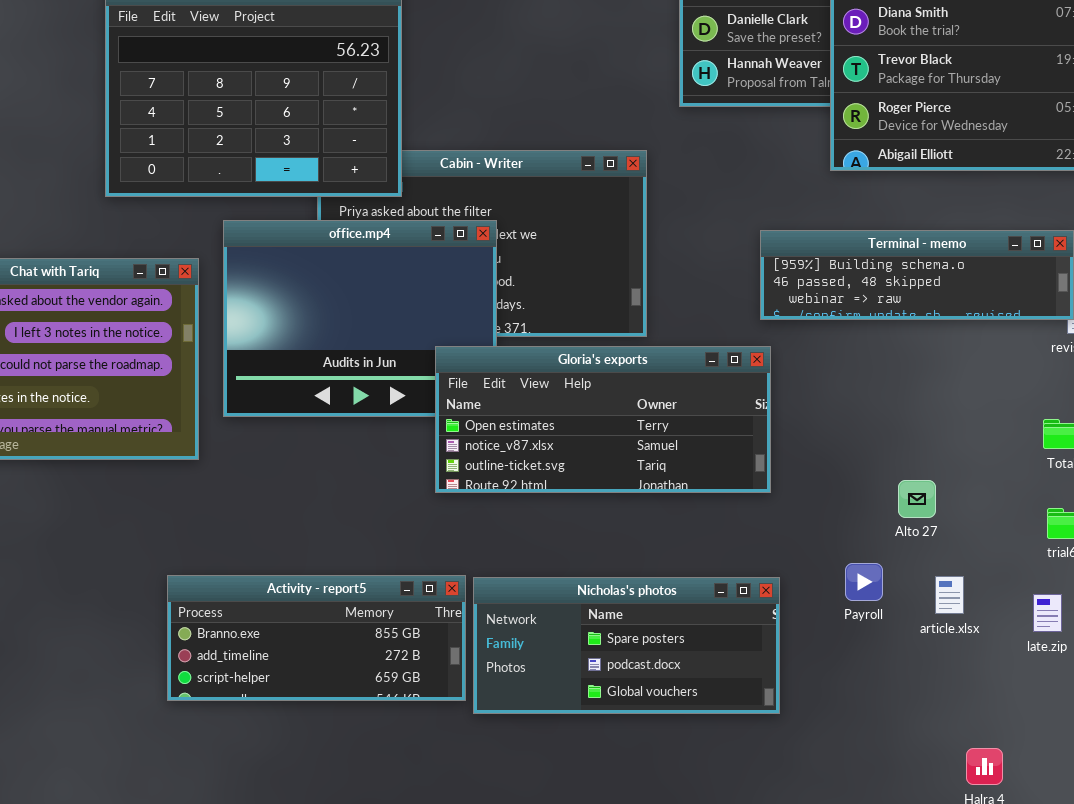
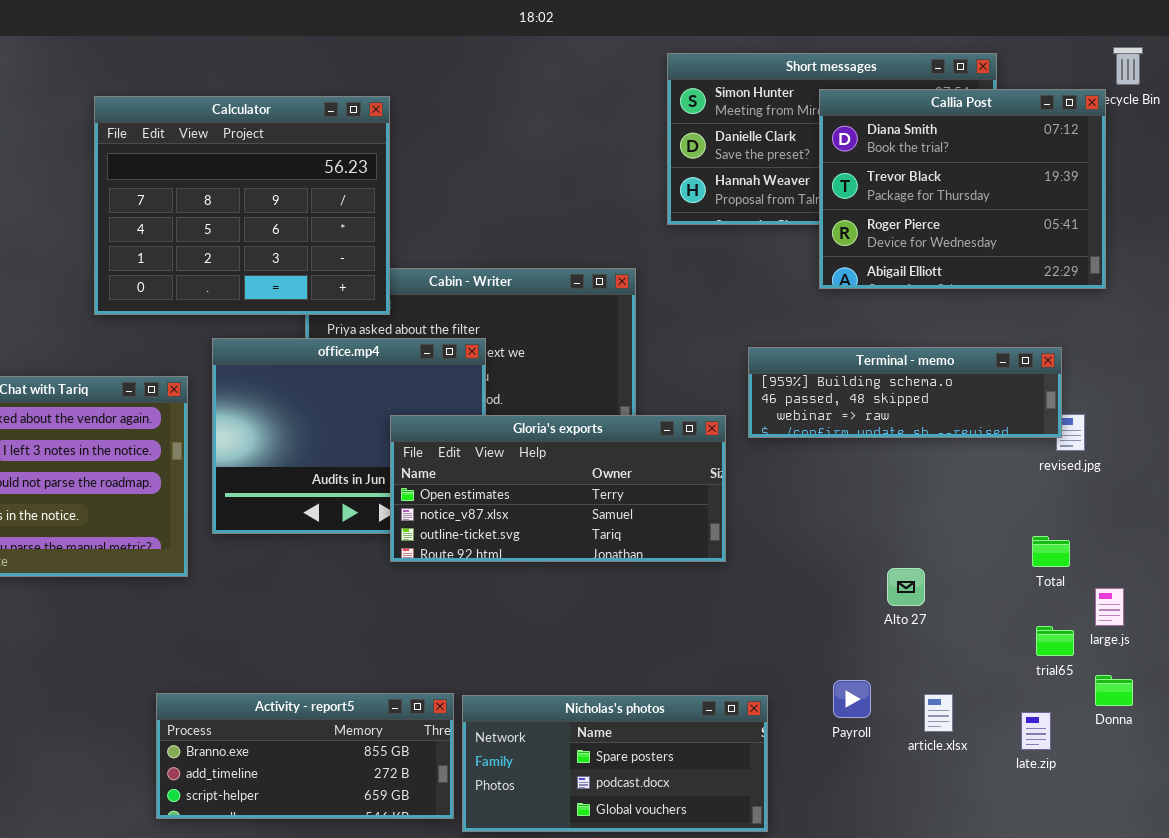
Gloria's exports: [435,346,771,493] -> [390,415,726,562], moved
Alto 27: [898,480,936,518] -> [887,568,925,606], moved

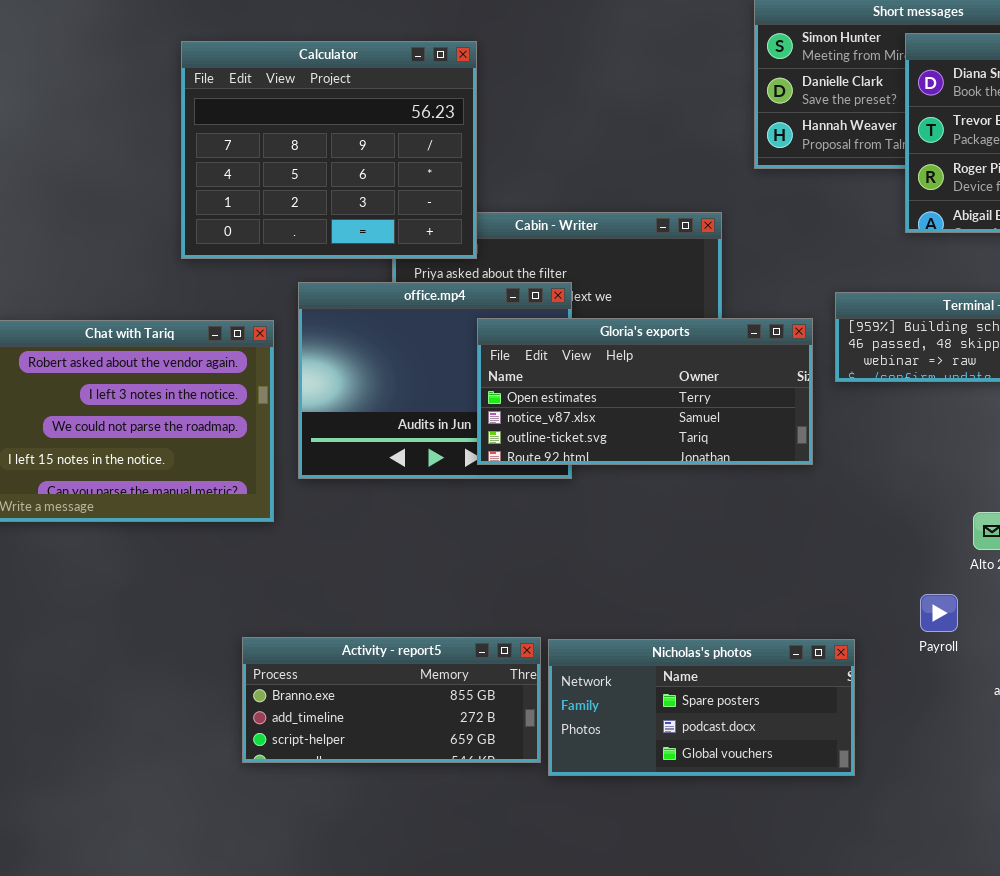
Gloria's exports: [390,415,726,562] -> [477,318,813,465], moved
Payroll: [833,680,871,718] -> [920,594,958,632], moved

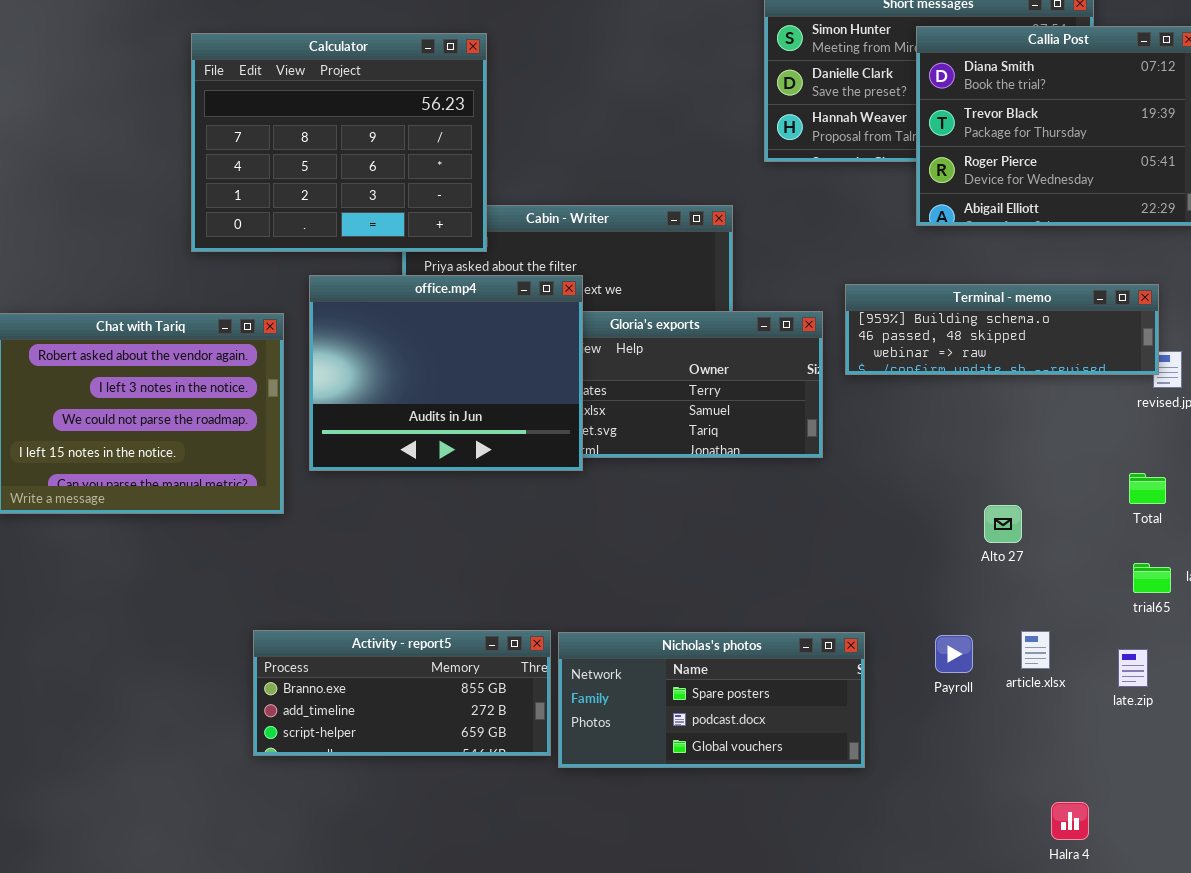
office.mp4: [298,282,572,479] -> [309,275,583,471], raised
Payroll: [920,594,958,632] -> [935,635,973,673], moved

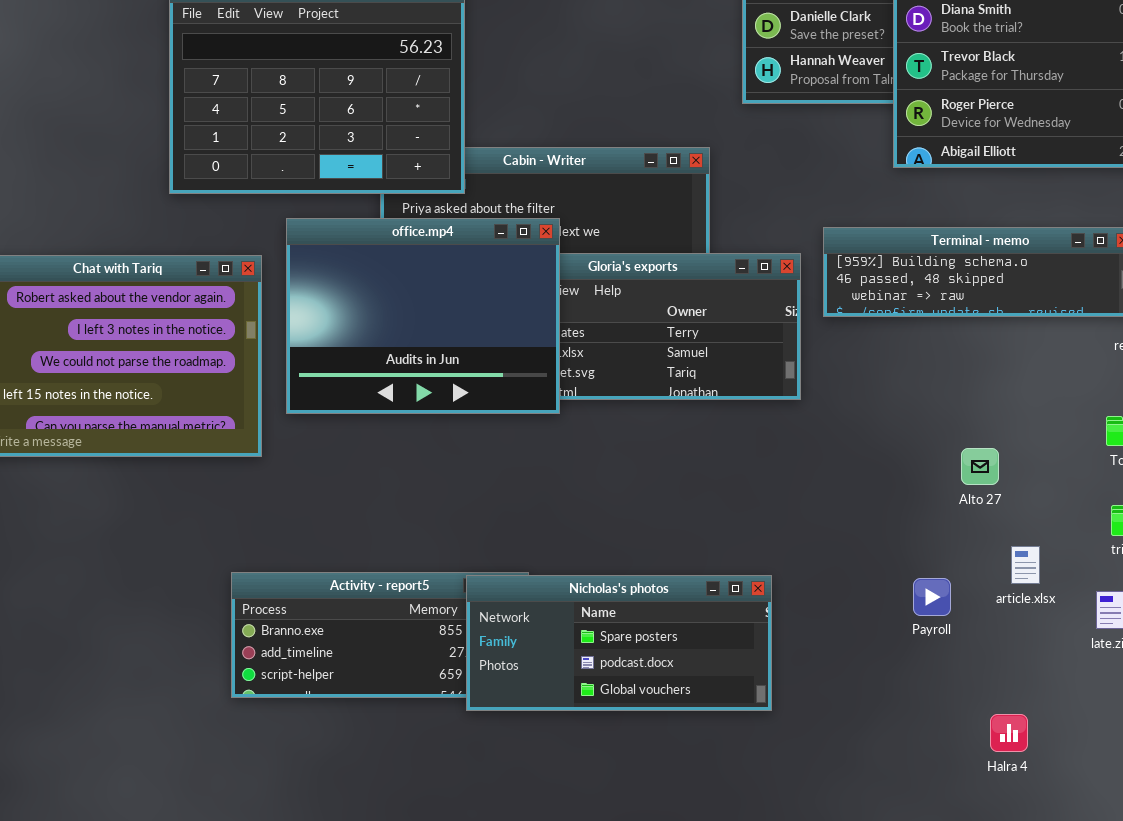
article.xlsx: [1021,631,1050,669] -> [1011,546,1040,584], moved
Nicholas's photos: [558,632,865,768] -> [466,575,772,711], moved
Halra 4: [1051,802,1089,840] -> [990,714,1028,752], moved

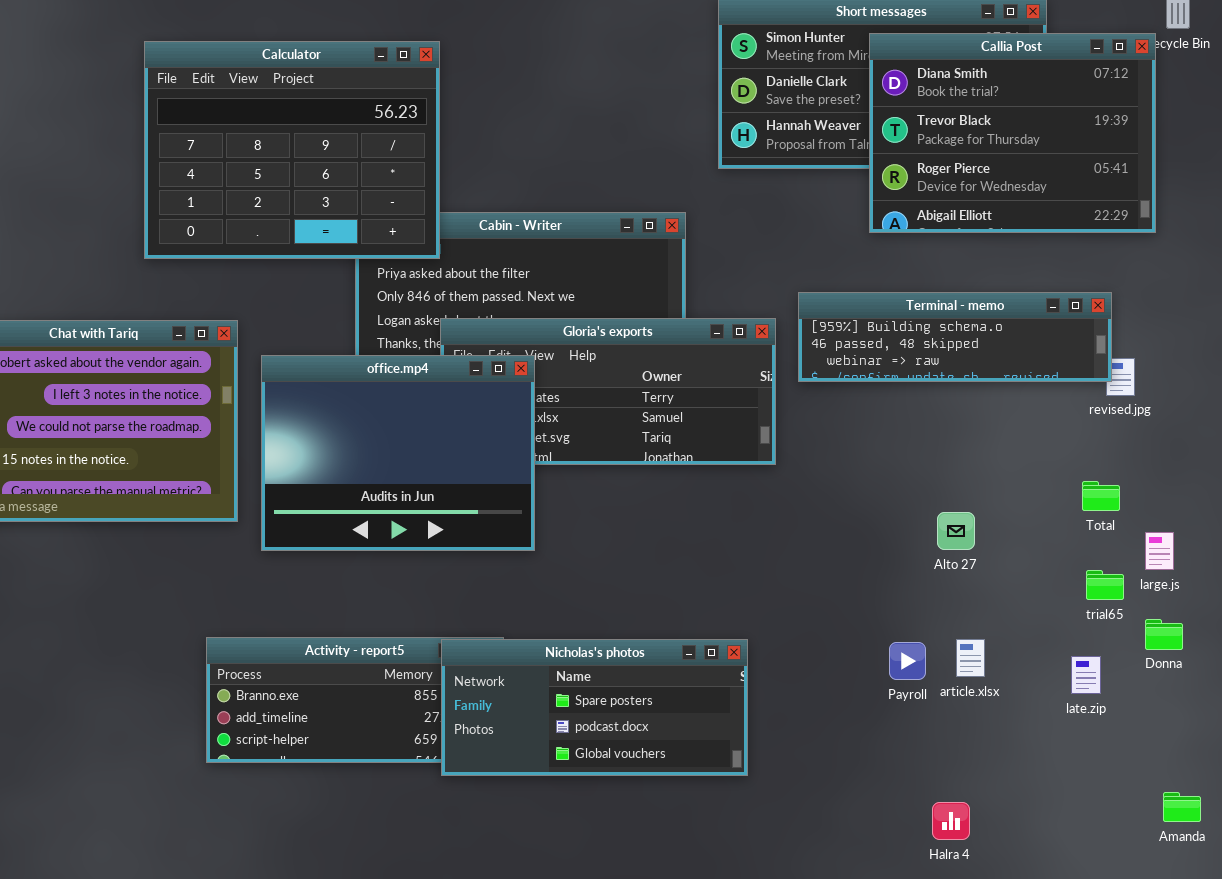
office.mp4: [286,218,560,414] -> [261,355,535,551], moved
article.xlsx: [1011,546,1040,584] -> [956,639,985,677], moved
Halra 4: [990,714,1028,752] -> [932,802,970,840], moved

